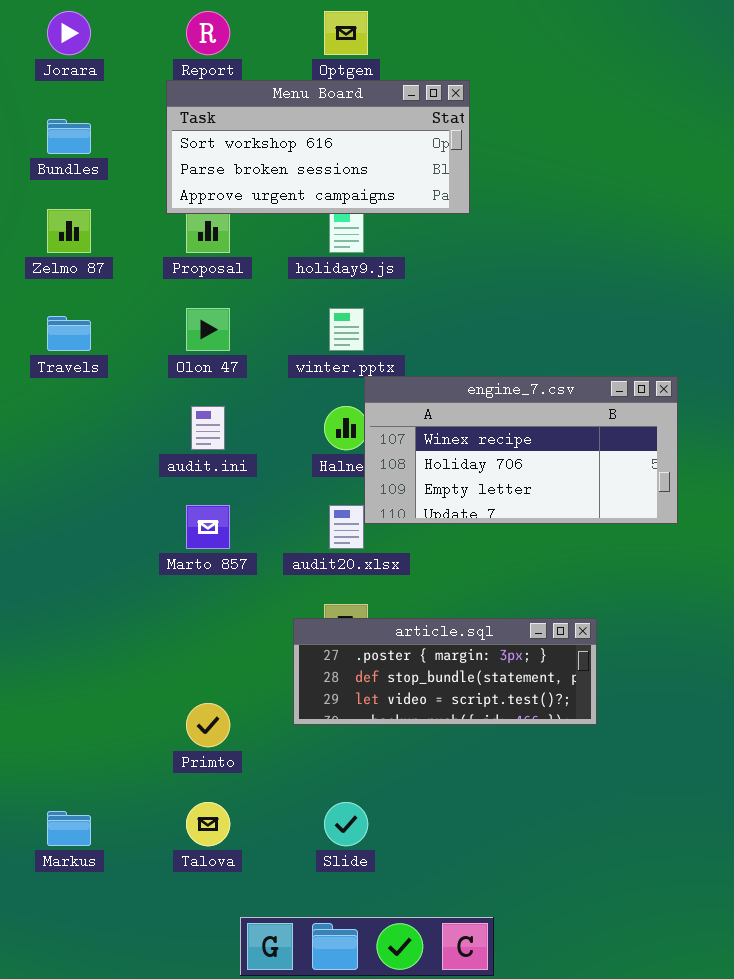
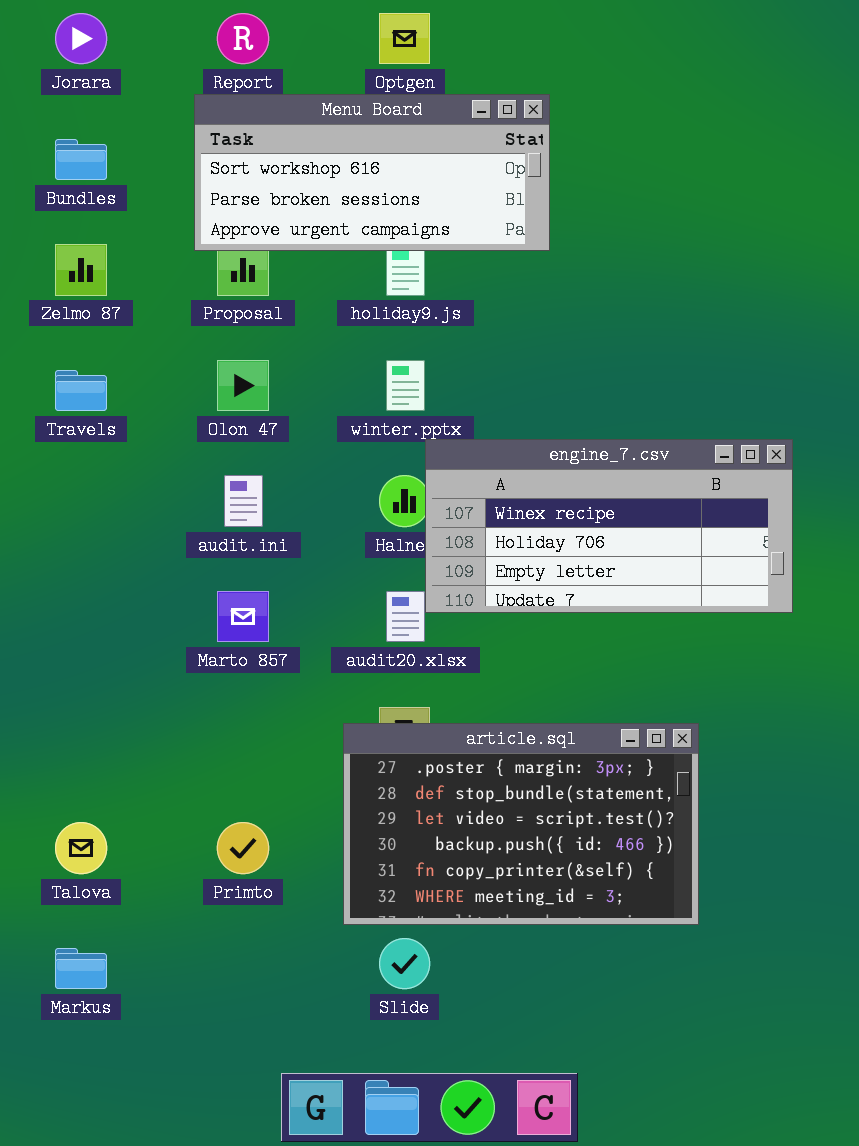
article.sql: [293,618,597,725] -> [343,723,699,925], resized
Talova: [186,802,230,846] -> [55,822,107,874], moved

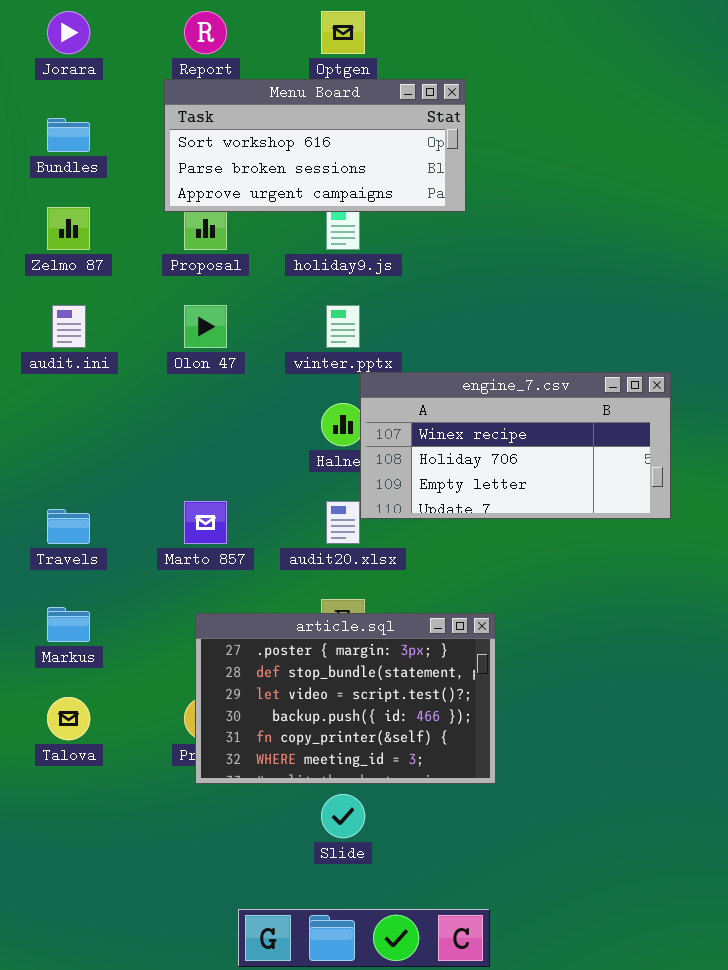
Travels: [55,370,107,411] -> [47,509,90,544], moved
audit.ini: [224,475,263,527] -> [52,305,86,348], moved
article.sql: [343,723,699,925] -> [195,613,496,784], moved
Markus: [55,948,107,989] -> [47,607,90,642], moved

